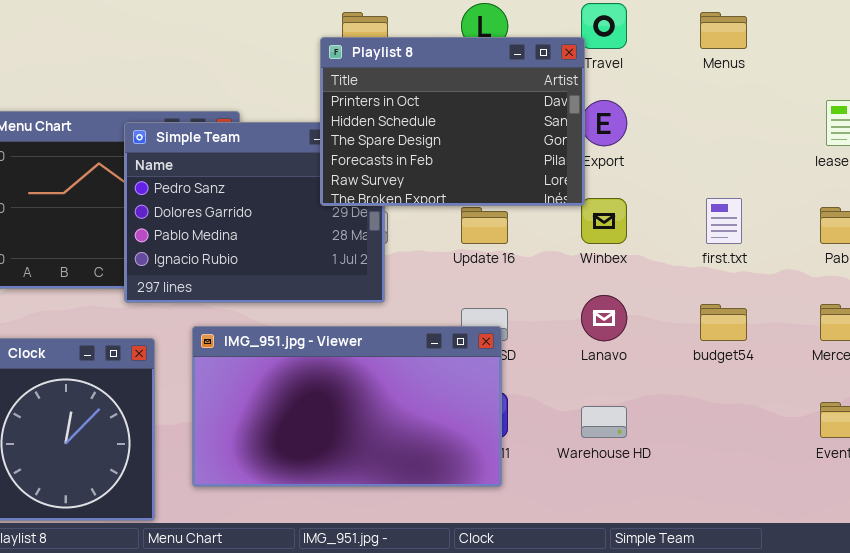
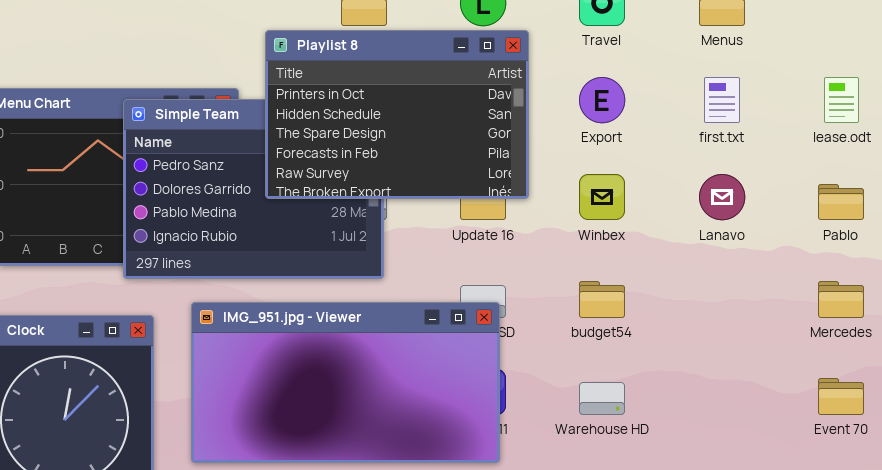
Playlist 8: [320,37,585,206] -> [265,30,529,199], moved
first.txt: [706,198,742,244] -> [704,77,740,123], moved
Lanavo: [581,295,627,341] -> [699,174,745,220], moved
budget54: [700,304,747,341] -> [579,281,625,318], moved

